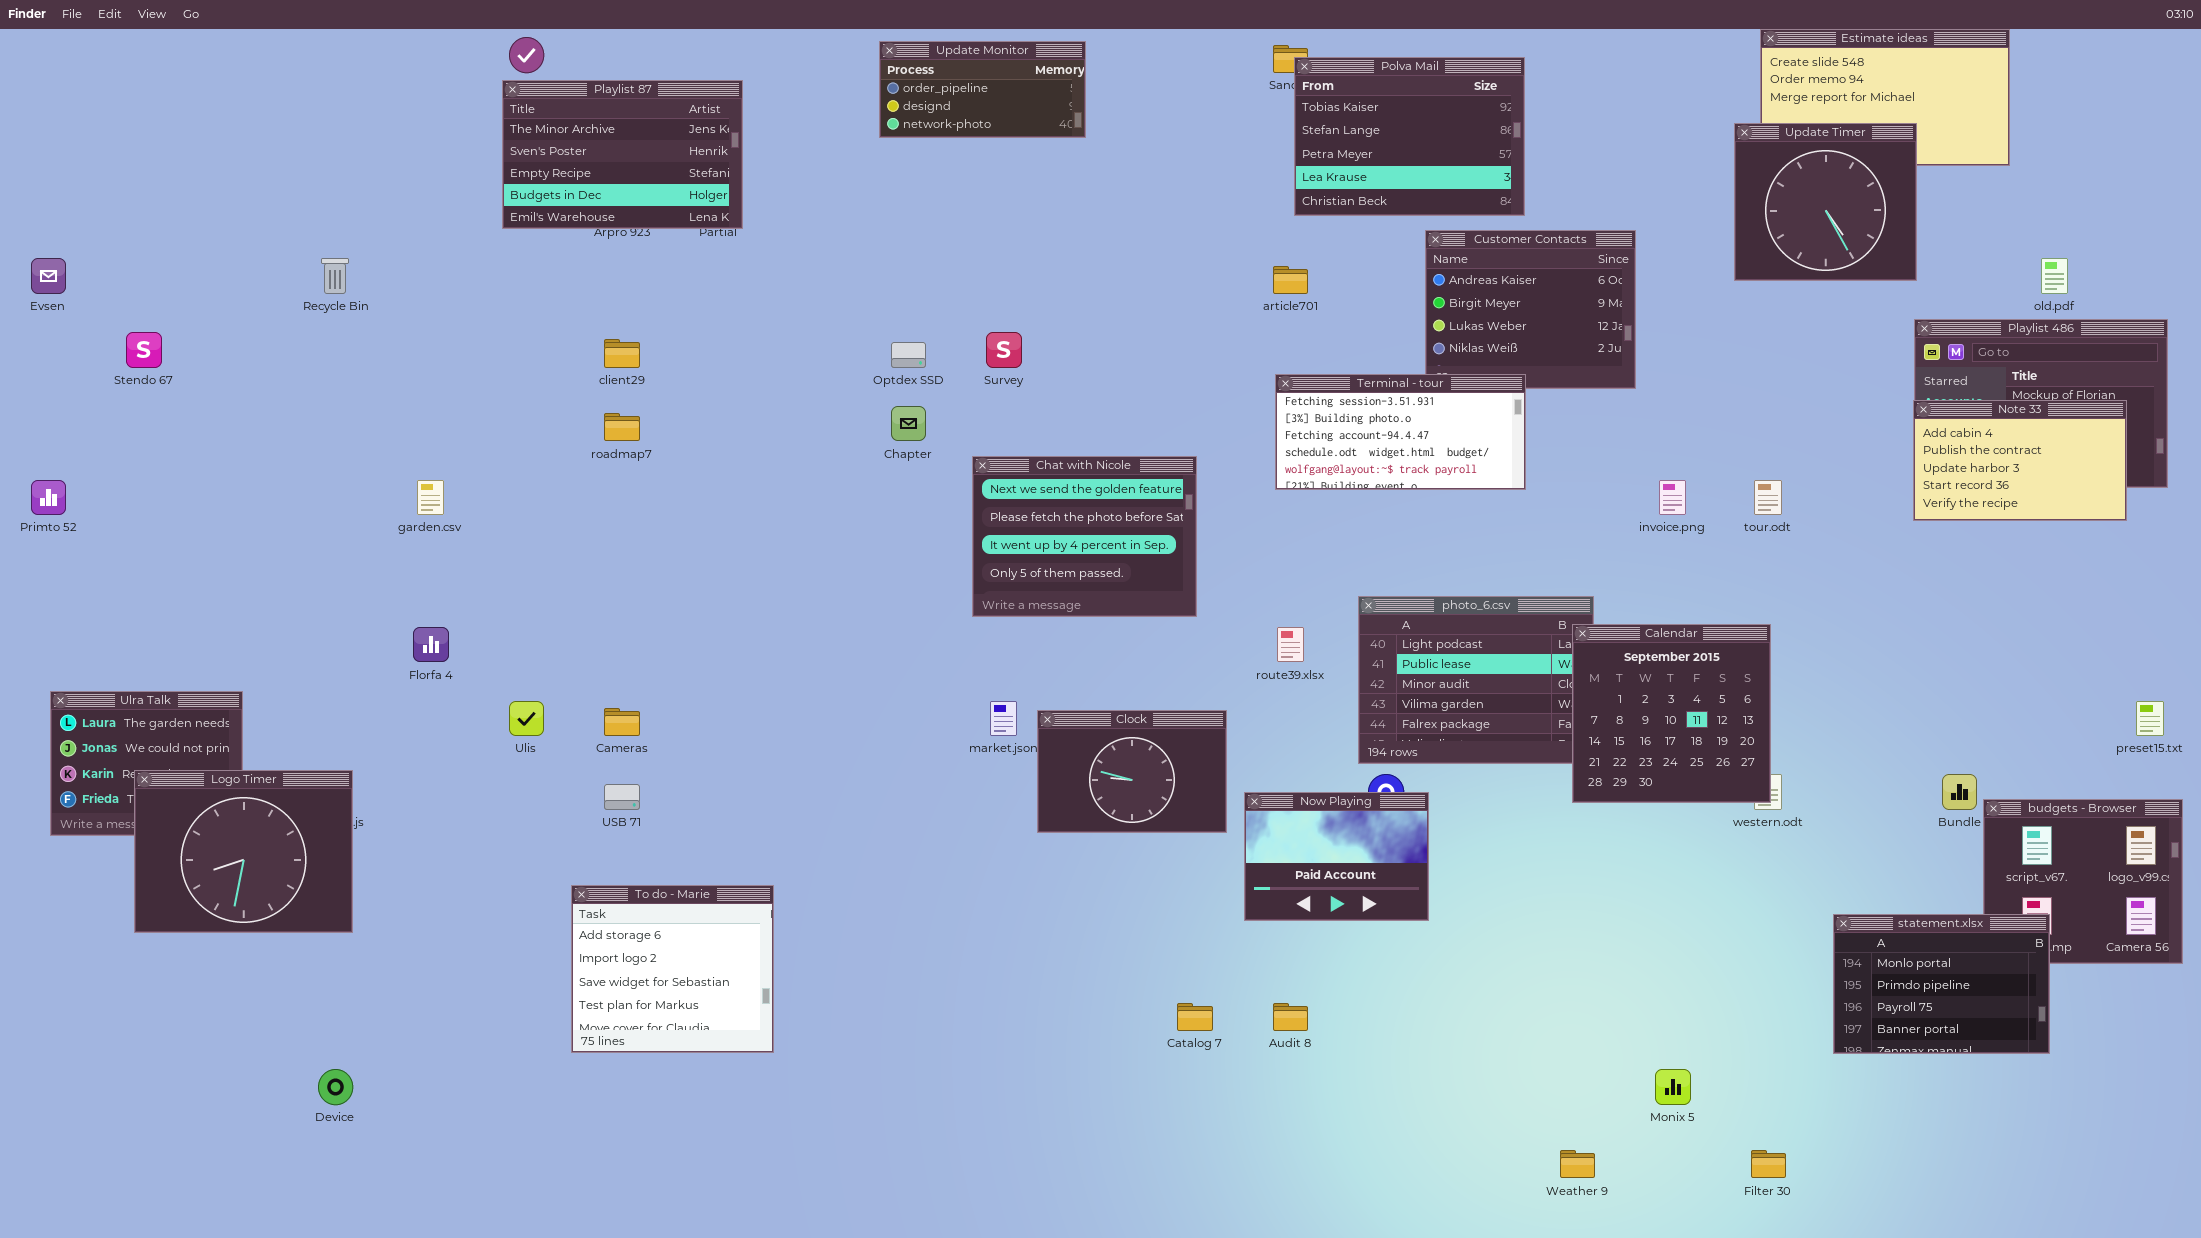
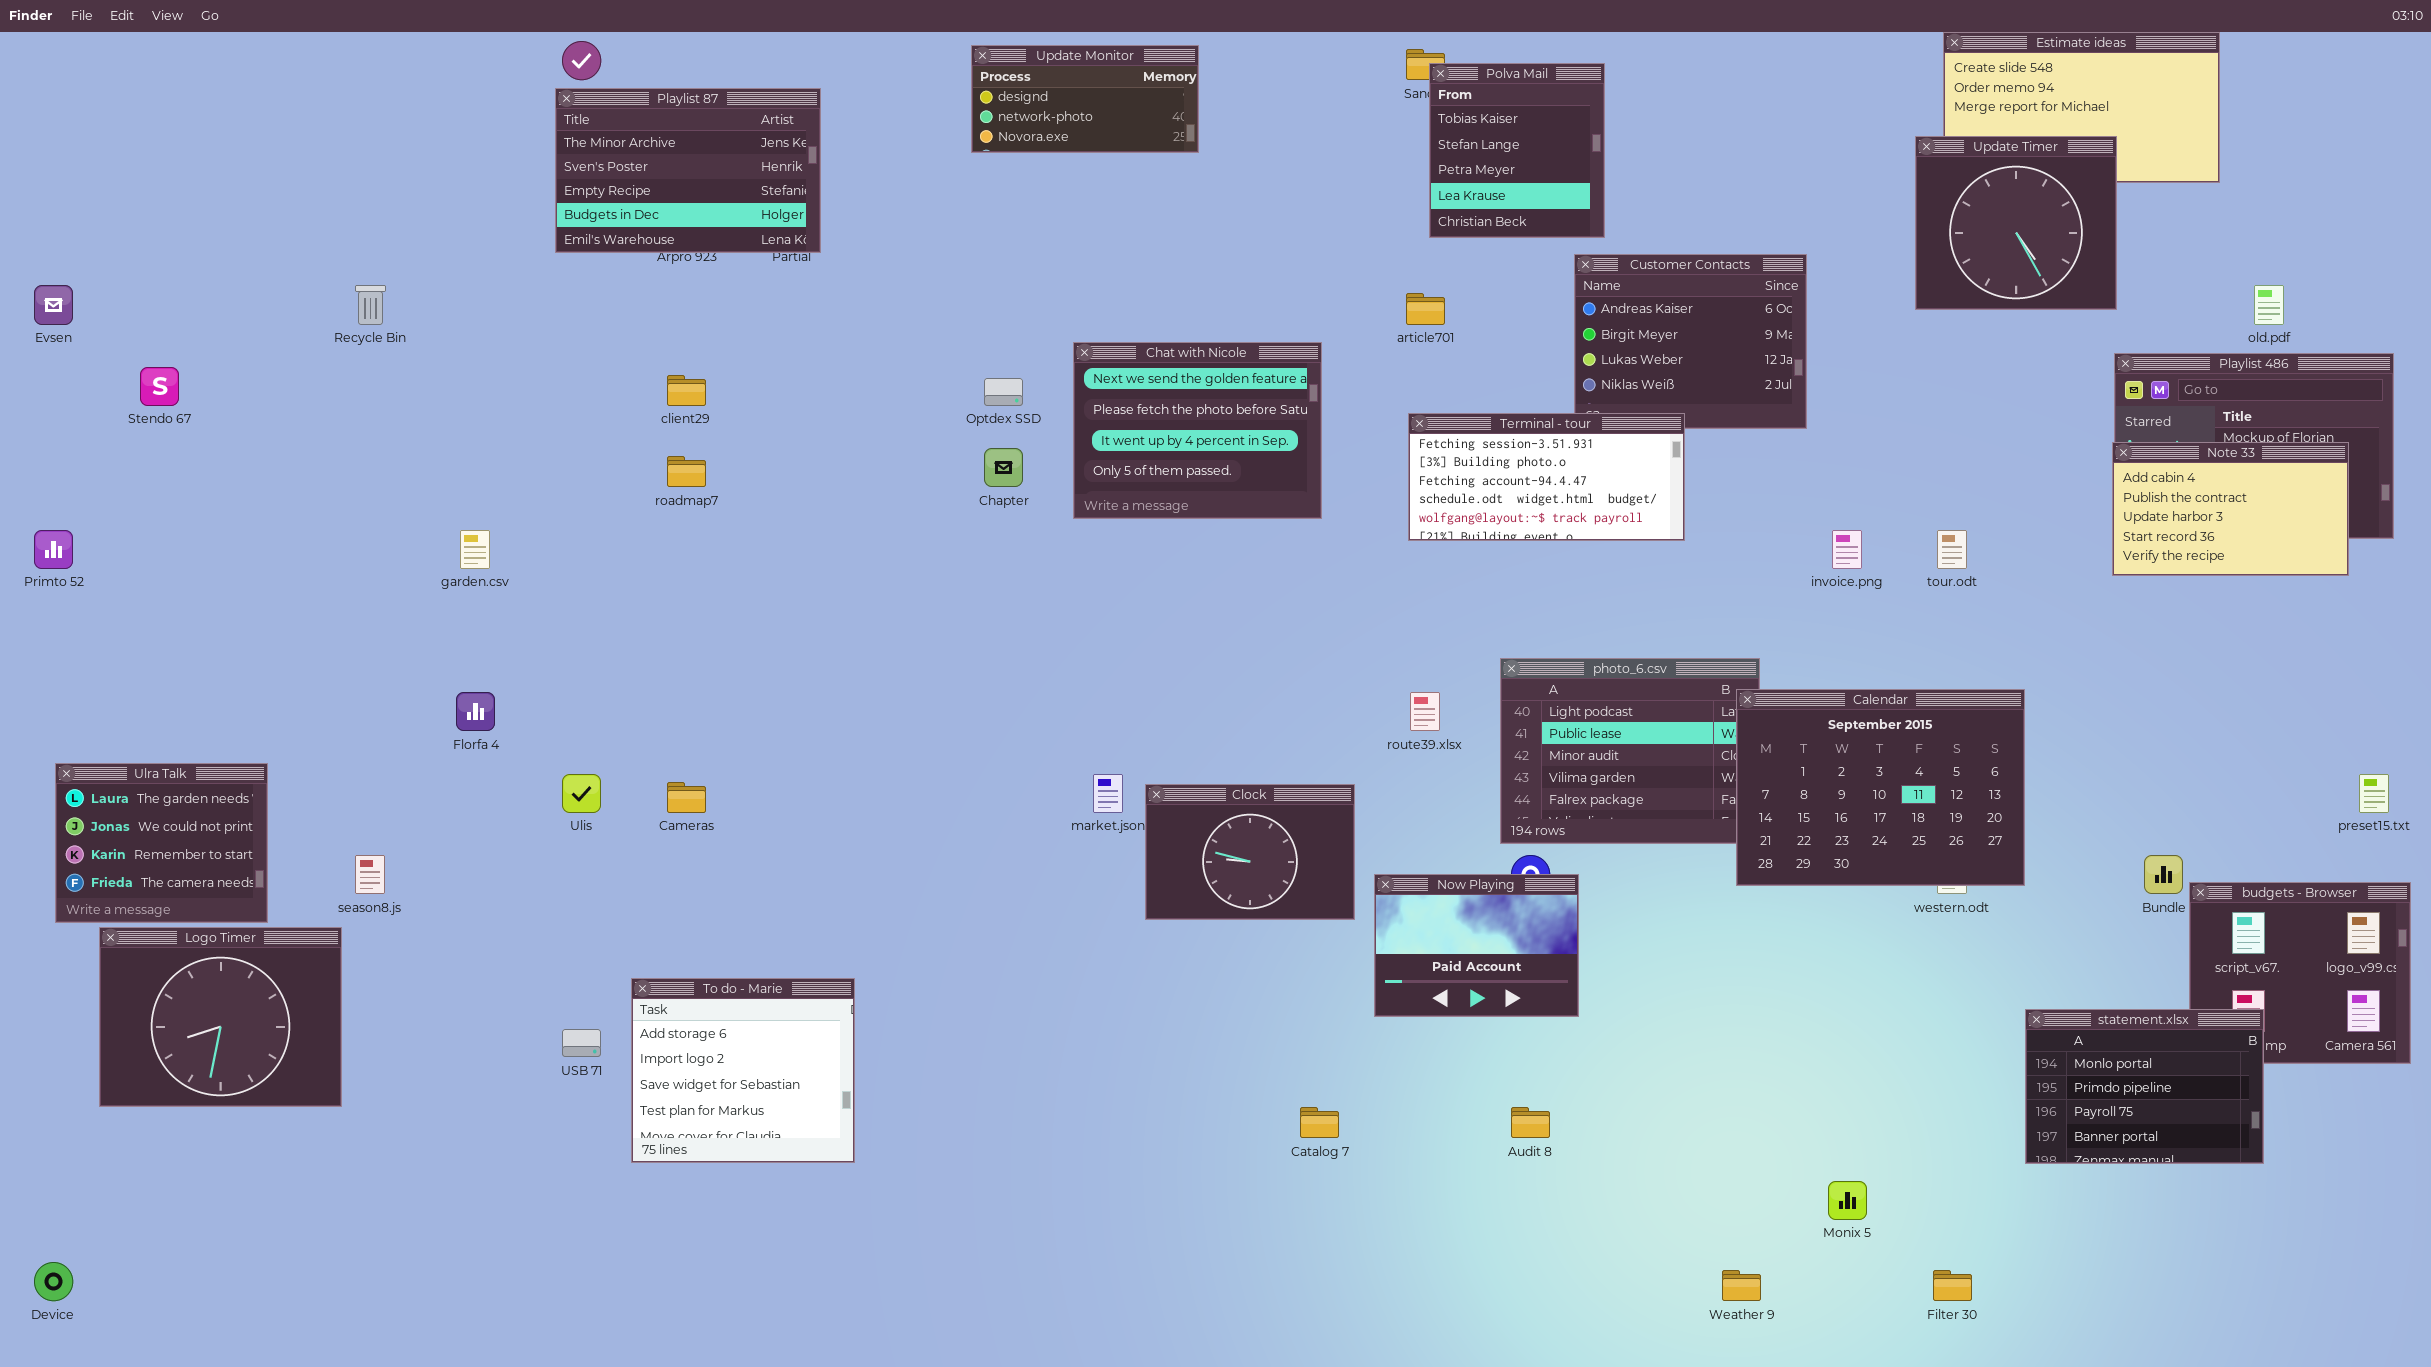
Update Monitor: [879,41,1086,138] -> [971,45,1199,153], scrolled down 1 row
Polva Mail: [1294,57,1525,216] -> [1429,63,1605,238], resized
Chat with Nicole: [972,456,1197,617] -> [1073,342,1322,519], moved
Calendar: [1572,624,1771,803] -> [1736,689,2025,886], resized
Logo Timer: [134,770,353,933] -> [99,927,342,1107], moved
USB 71: [604,784,640,810] -> [562,1029,601,1057], moved
Audit 8: [1273,1003,1308,1031] -> [1511,1107,1550,1138], moved
Device: [318,1069,353,1105] -> [34,1262,73,1301], moved

